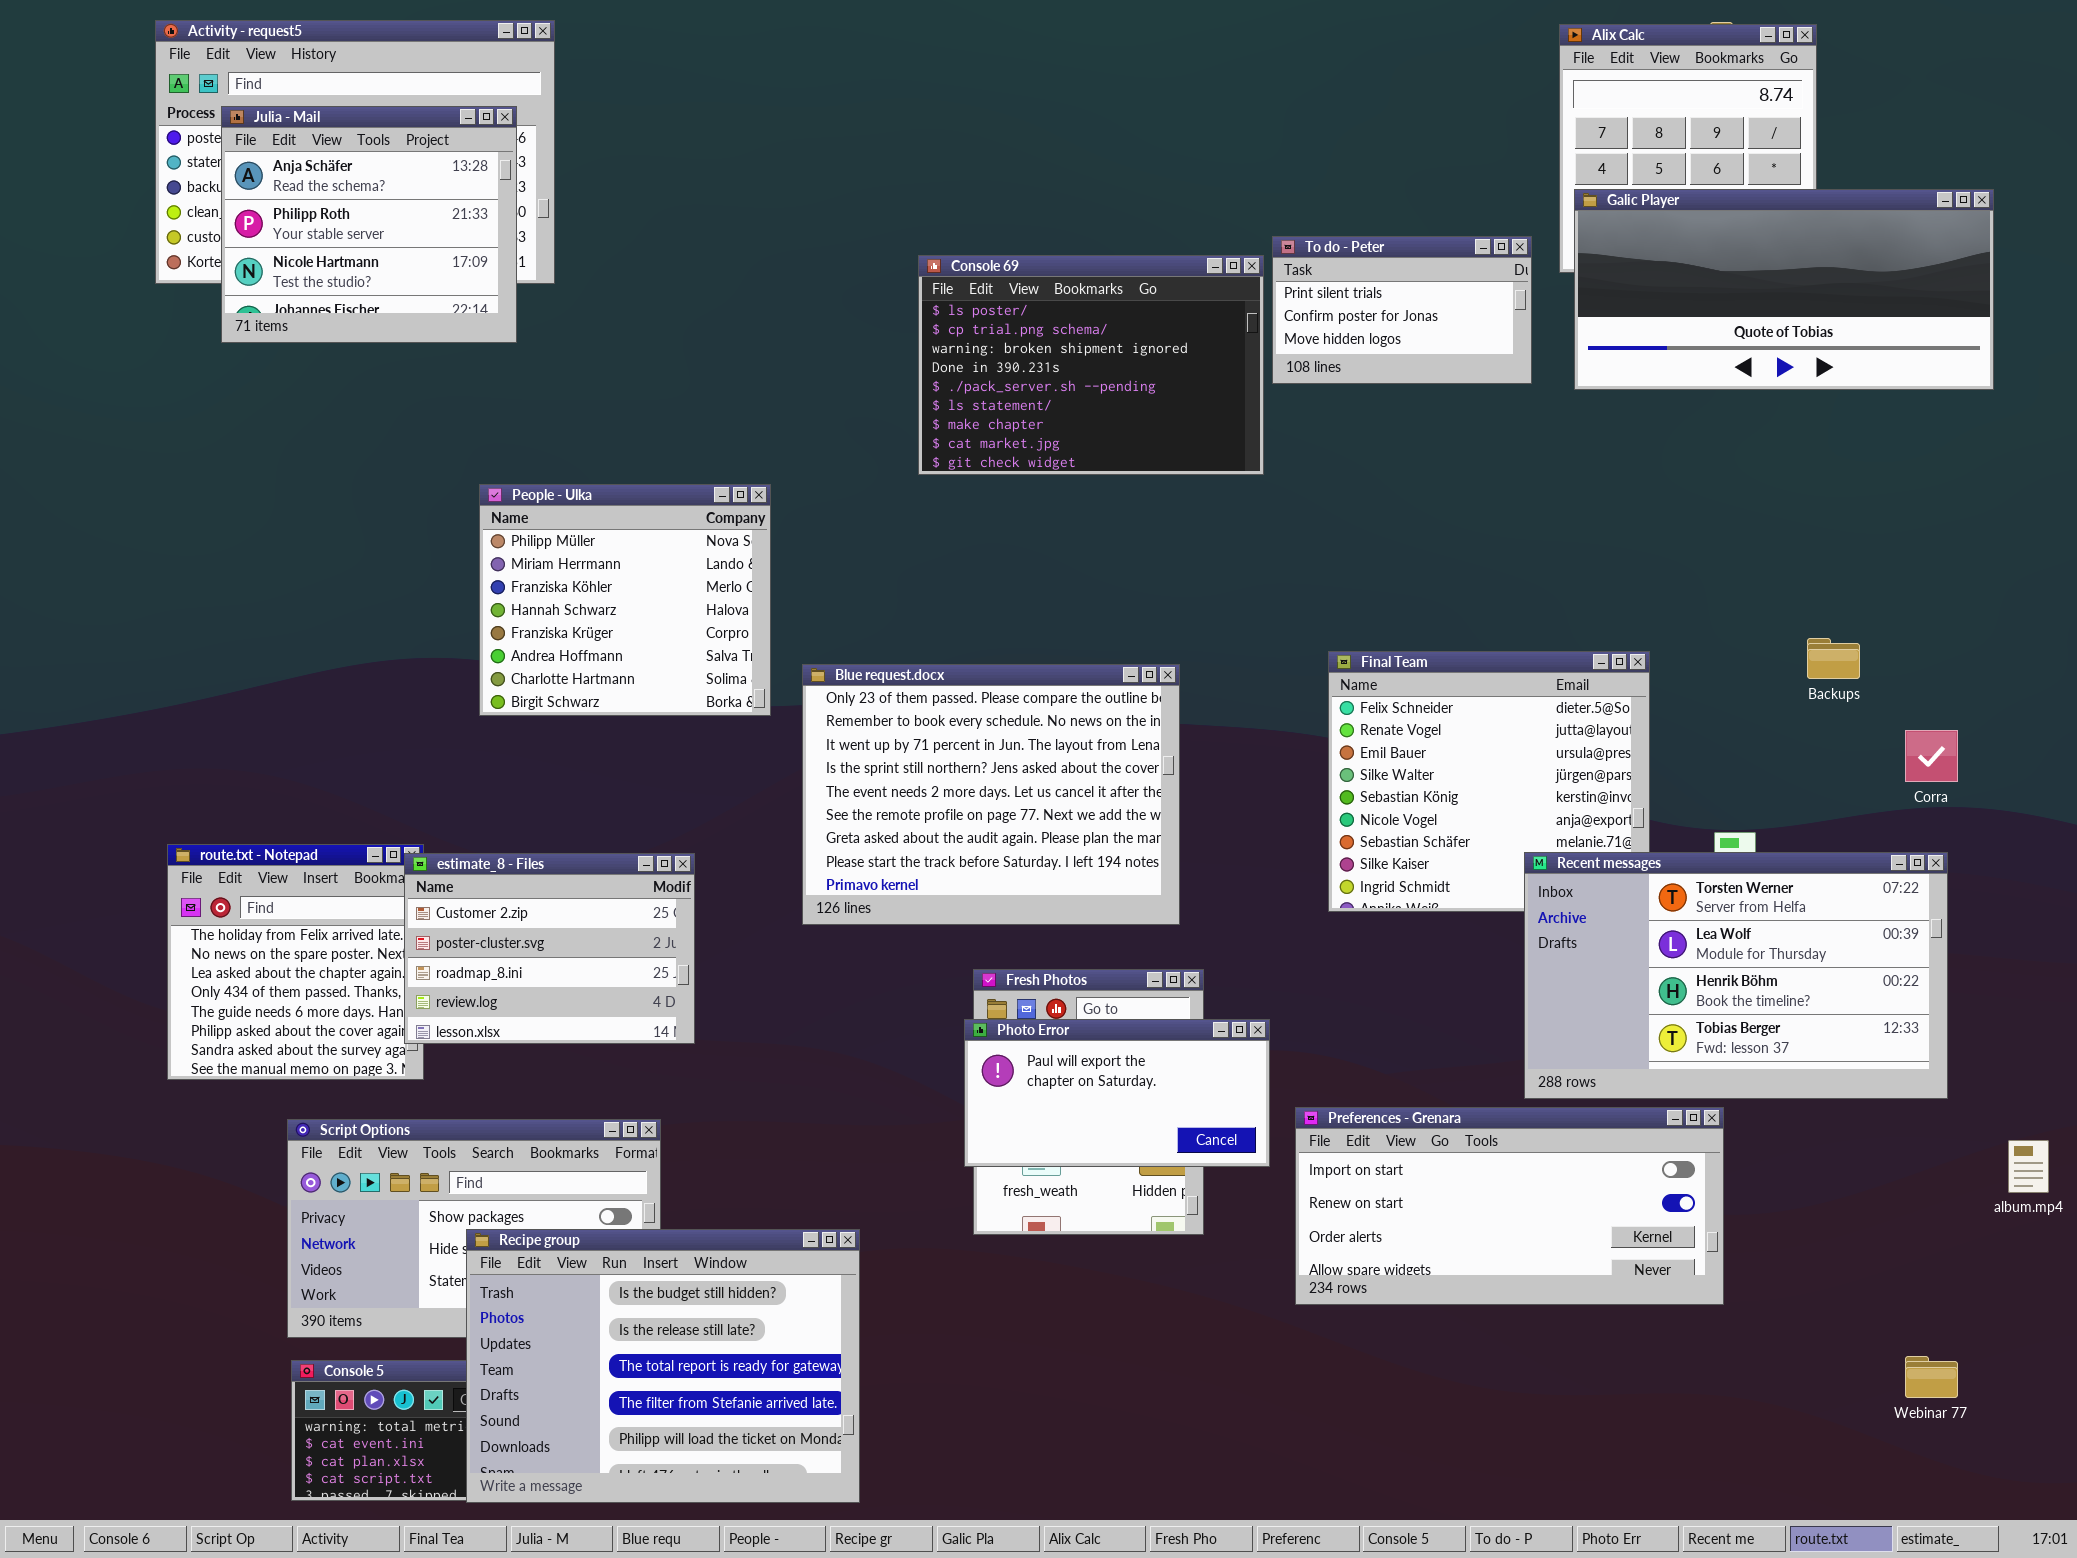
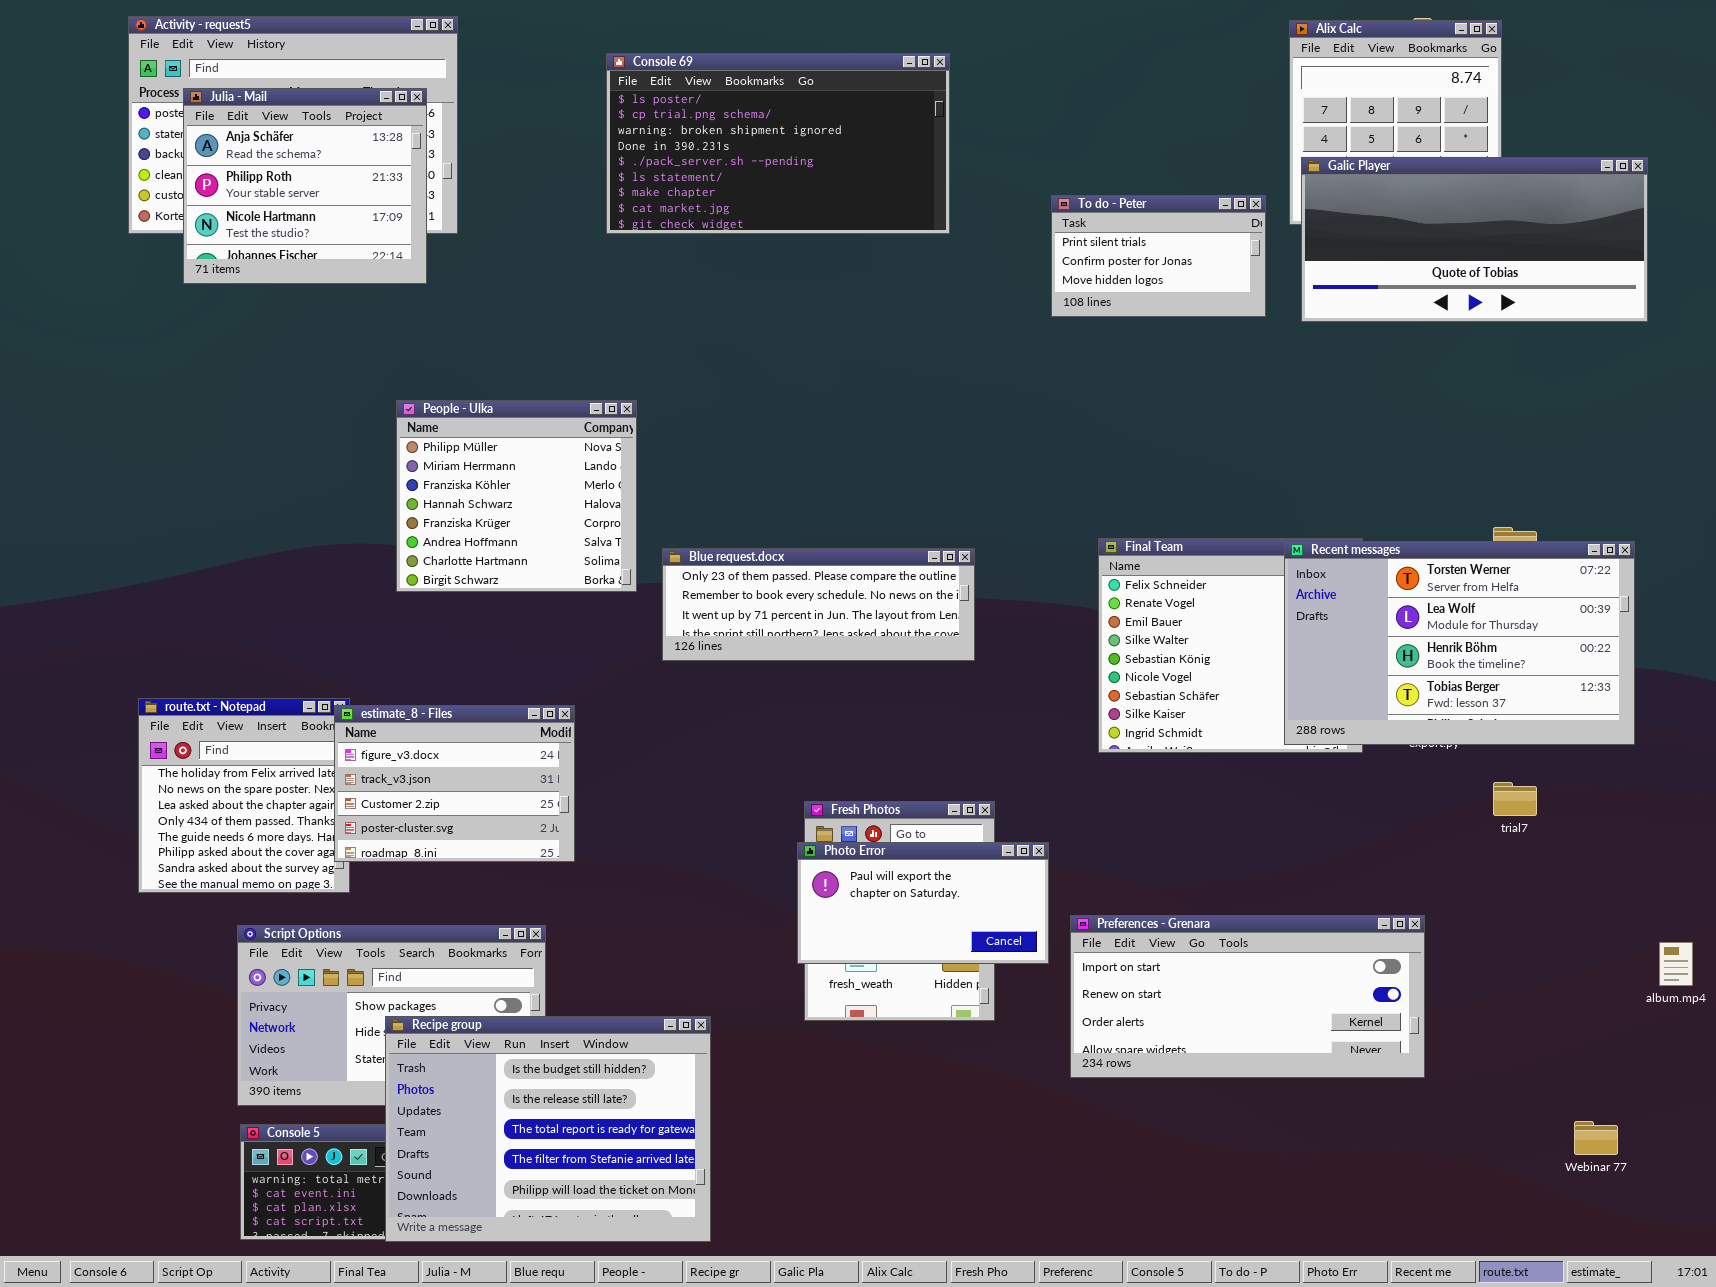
Console 69: [918,255,1264,475] -> [606,53,950,234], moved, resized
Blue request.docx: [802,664,1180,925] -> [662,548,975,661], resized
Recent messages: [1524,852,1948,1099] -> [1284,541,1635,745], moved
estimate_8 - Files: [404,853,695,1044] -> [334,705,575,862], scrolled up 2 rows

